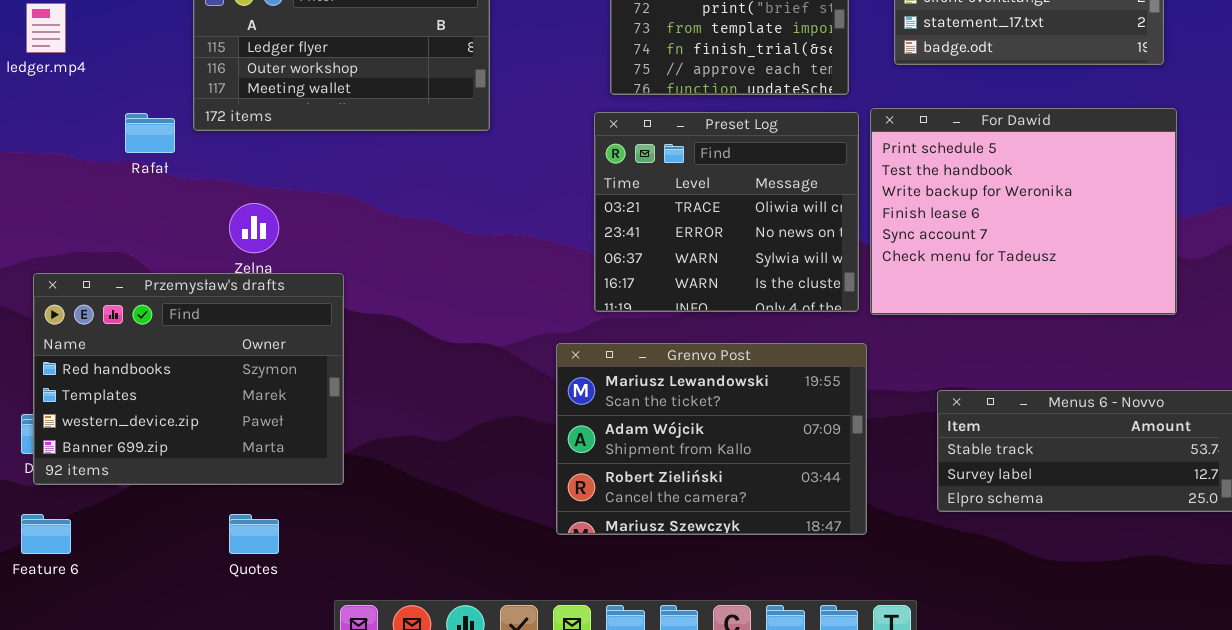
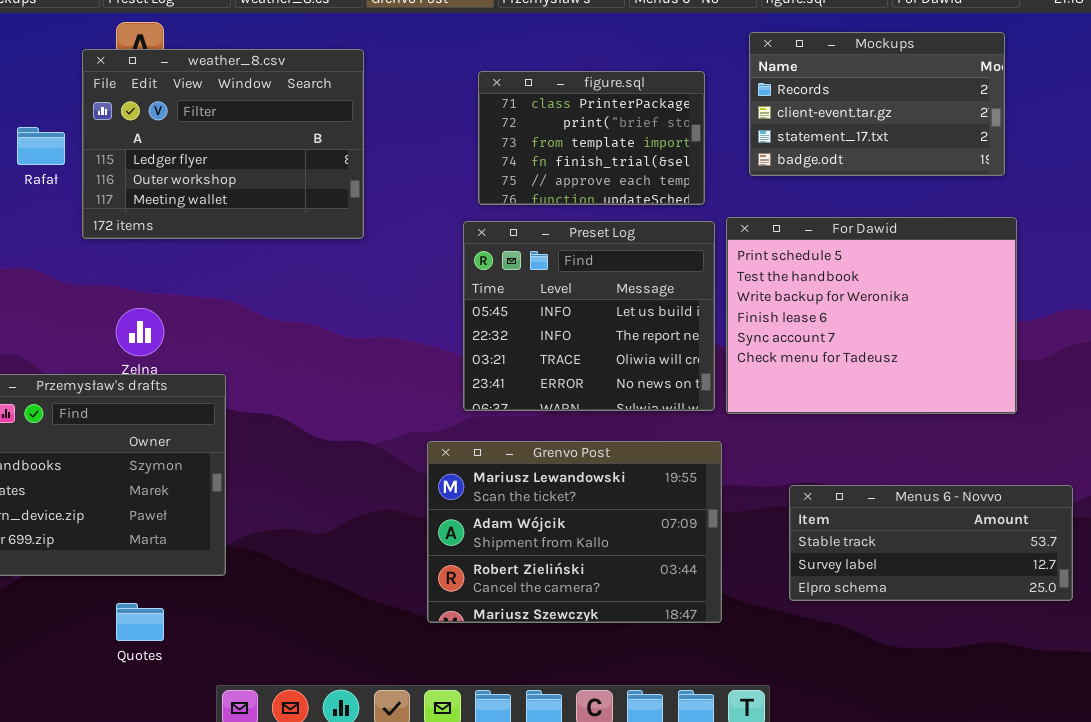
Preset Log: [594,112,859,312] -> [463,221,715,411], scrolled up 2 rows
Rafał: [125,113,175,153] -> [17,127,65,165], moved

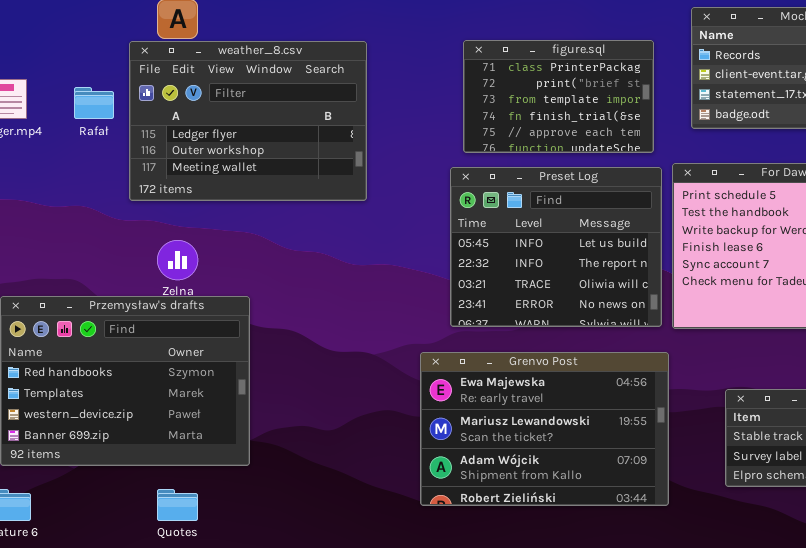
weather_8.csv: [82,49,364,239] -> [129,41,367,201], moved
Grenvo Post: [427,441,722,623] -> [420,352,669,506], scrolled up 1 row

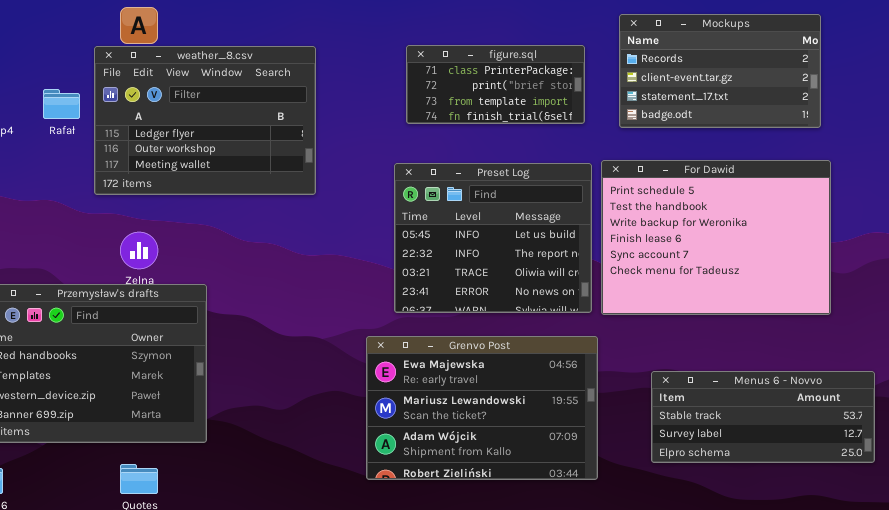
figure.sql: [463,40,654,153] -> [406,45,585,124], resized

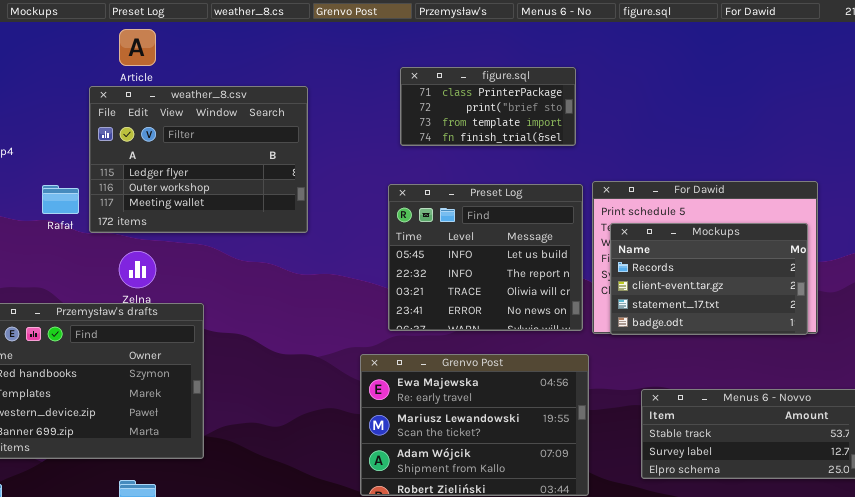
Mockups: [619,14,821,128] -> [610,223,808,335], moved
weather_8.csv: [94,46,316,195] -> [89,86,308,233], moved
Rafał: [43,89,80,119] -> [42,185,79,214], moved

